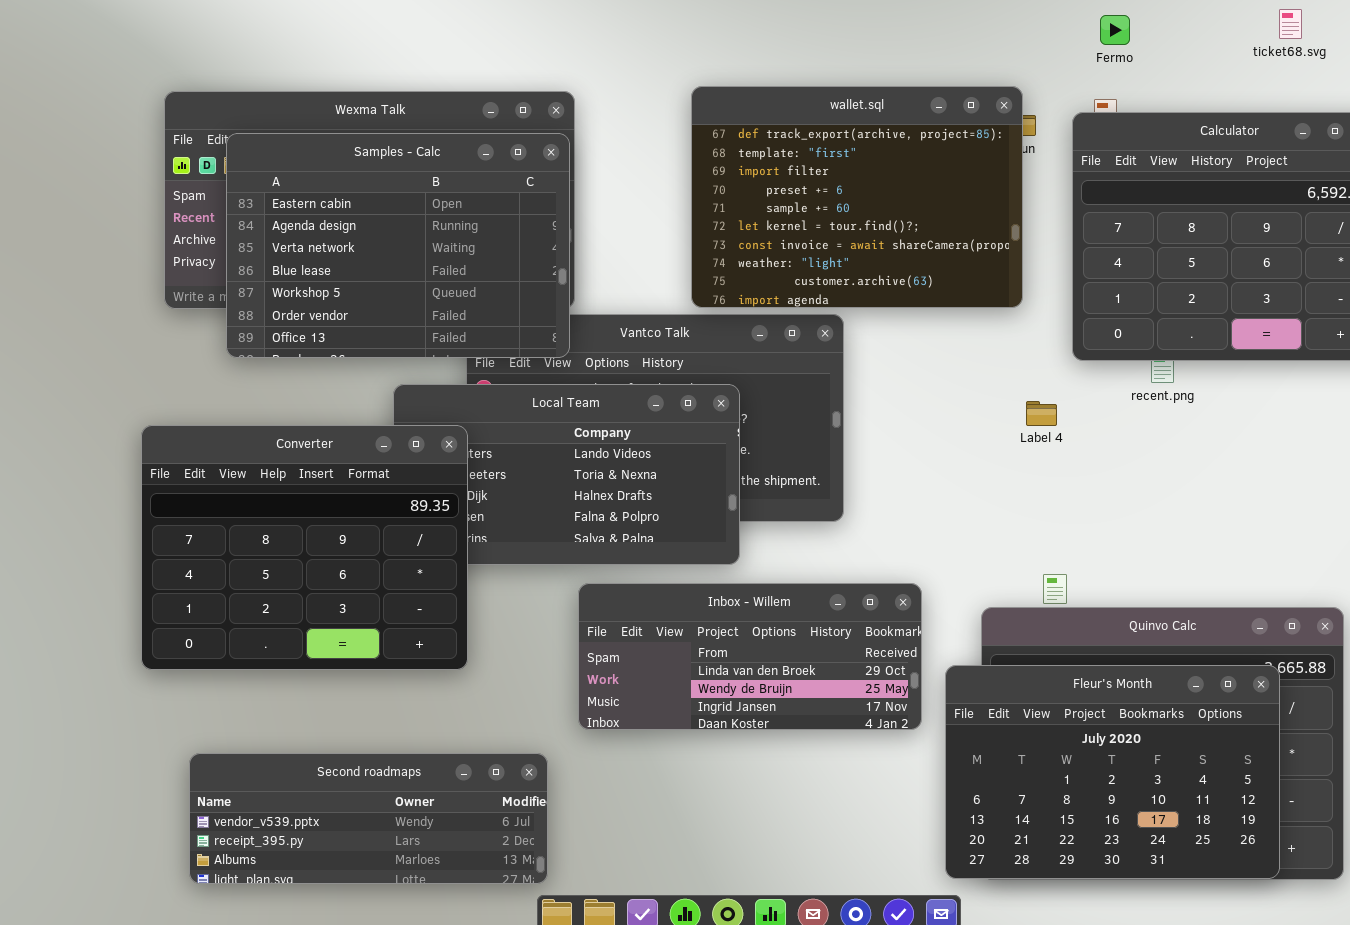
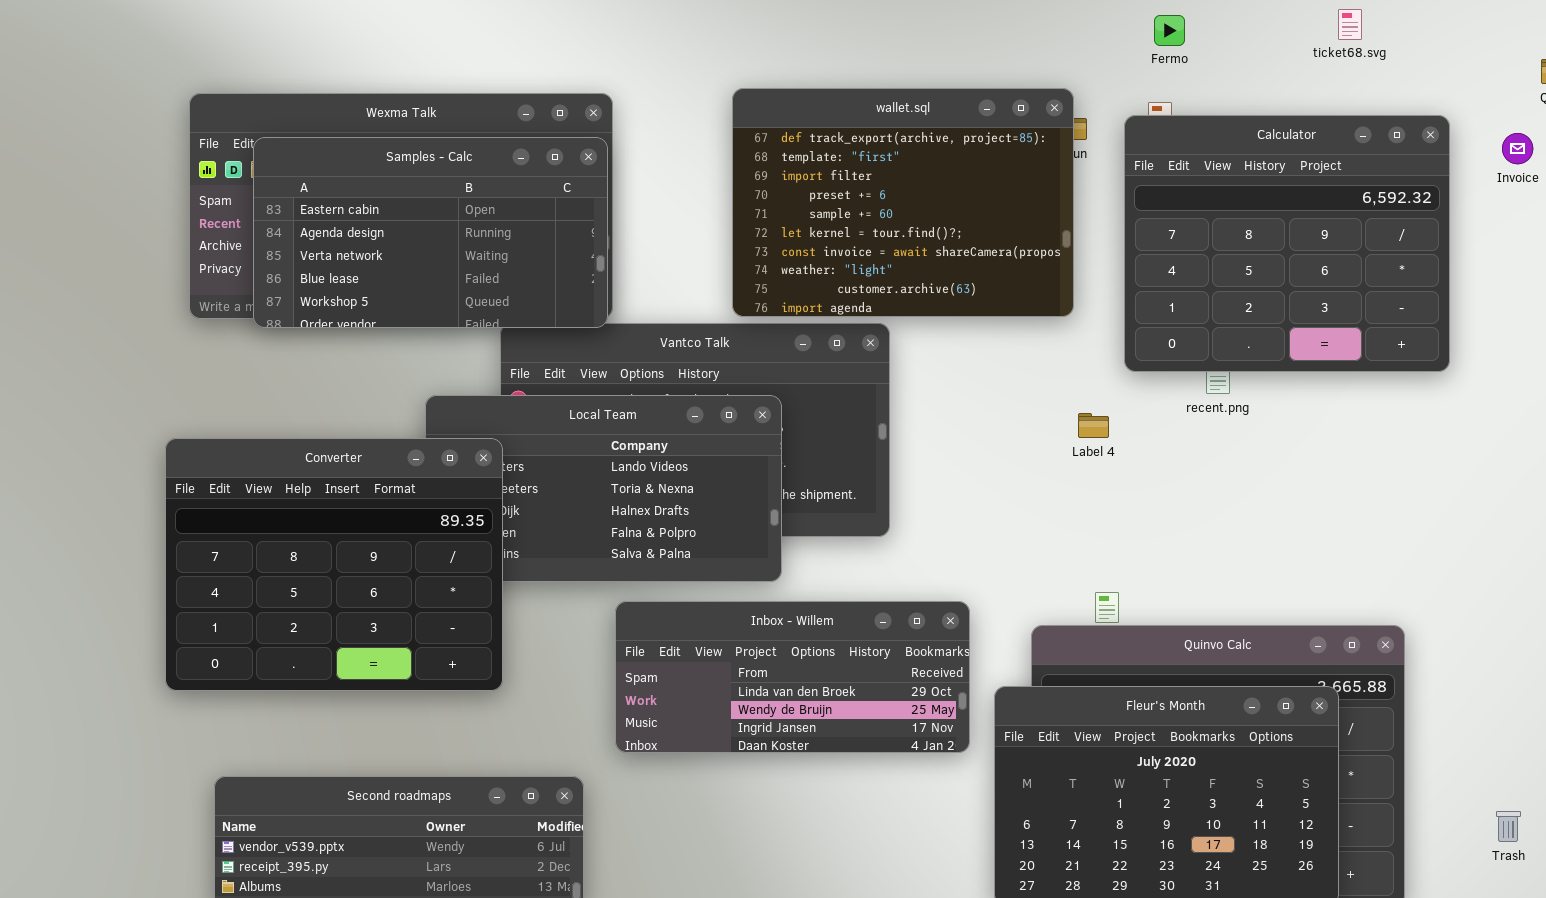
Samples - Calc: [226,133,570,358] -> [253,137,608,328], resized

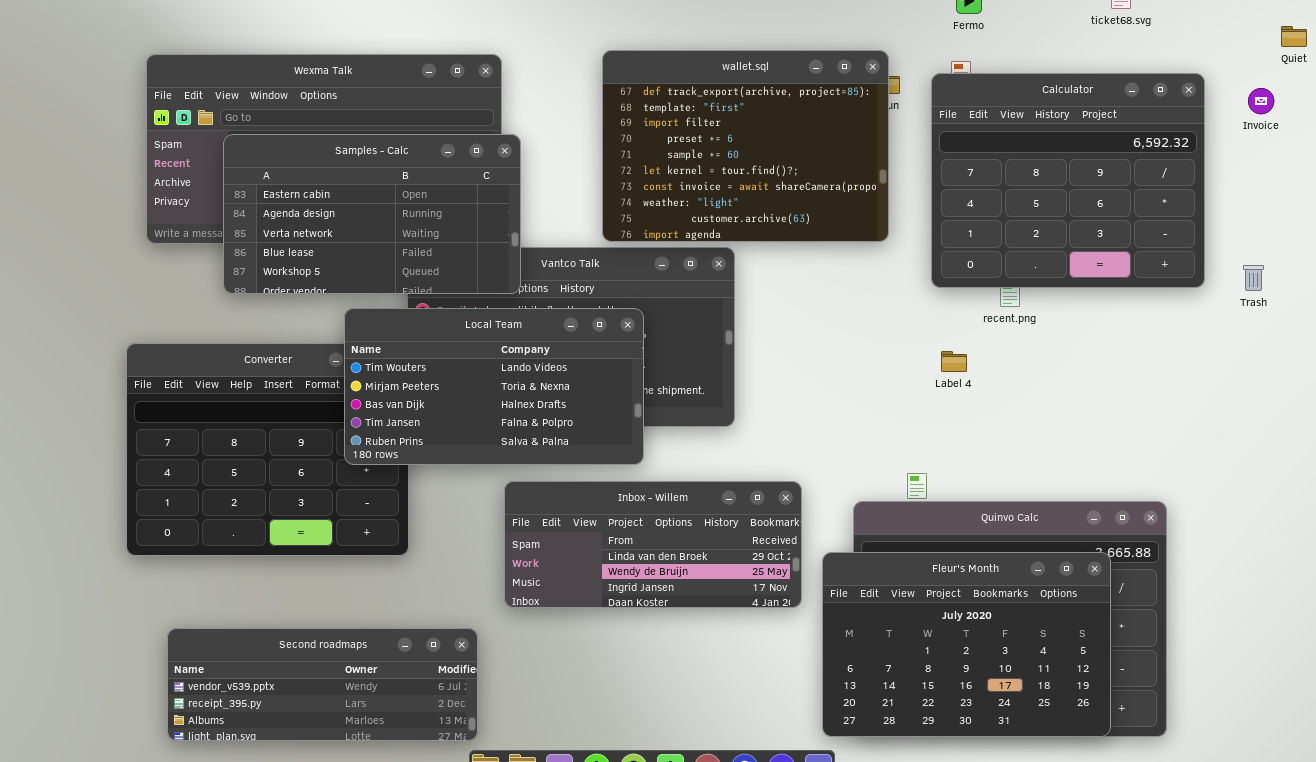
Samples - Calc: [253,137,608,328] -> [223,134,521,294], moved
Local Team: [425,395,782,582] -> [344,308,644,465], raised
Label 4: [1078,413,1109,438] -> [941,351,967,372], moved
Trash: [1496,811,1521,842] -> [1243,265,1264,291], moved

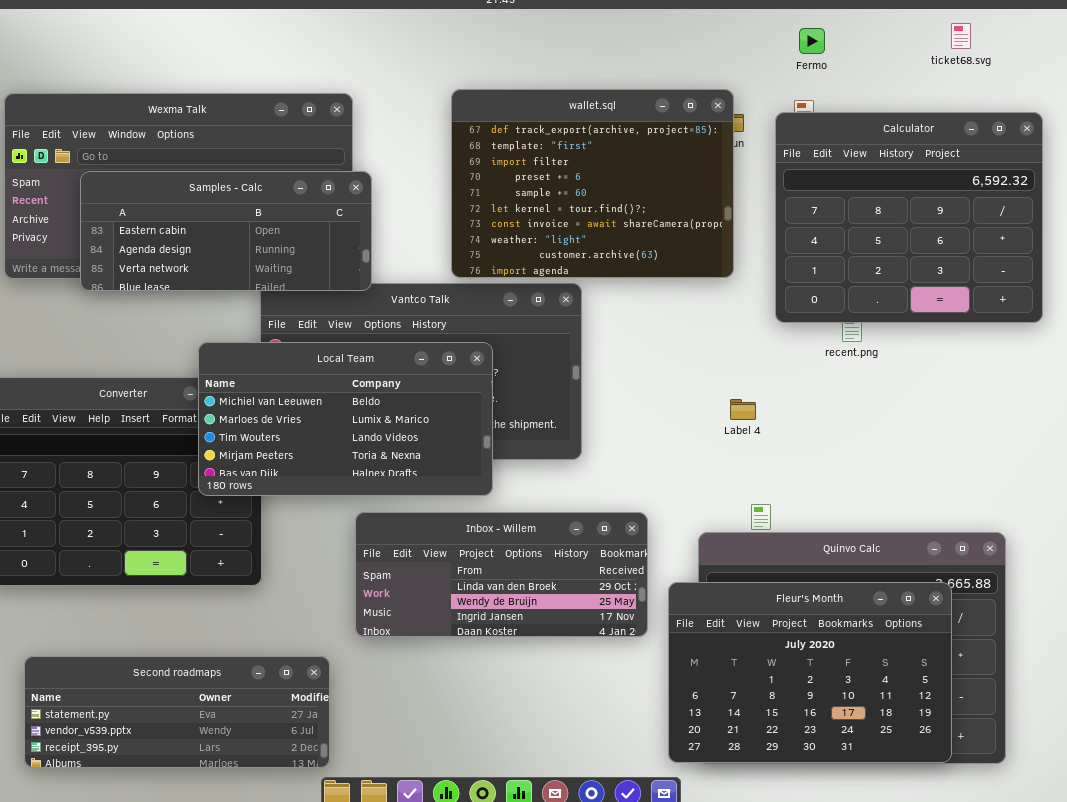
Samples - Calc: [223,134,521,294] -> [80,171,372,291], resized
Local Team: [344,308,644,465] -> [198,342,493,496], scrolled up 2 rows
Label 4: [941,351,967,372] -> [730,399,756,420], moved
Second roadmaps: [167,628,478,741] -> [24,656,330,768], scrolled up 1 row

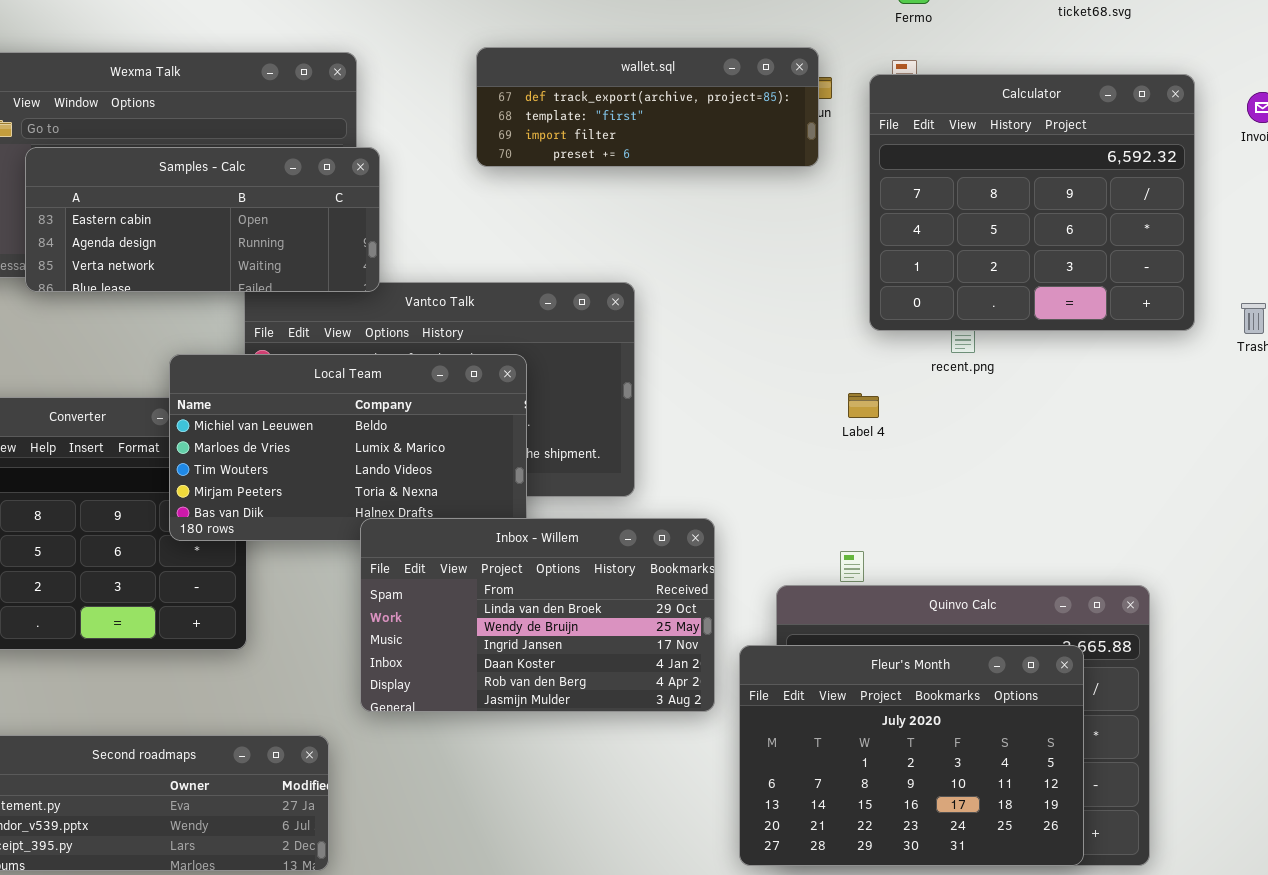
wallet.sql: [451,89,734,278] -> [476,47,819,167], resized
Label 4: [730,399,756,420] -> [848,393,879,418], moved
Inbox - Willem: [355,512,648,637] -> [360,518,715,712], resized

